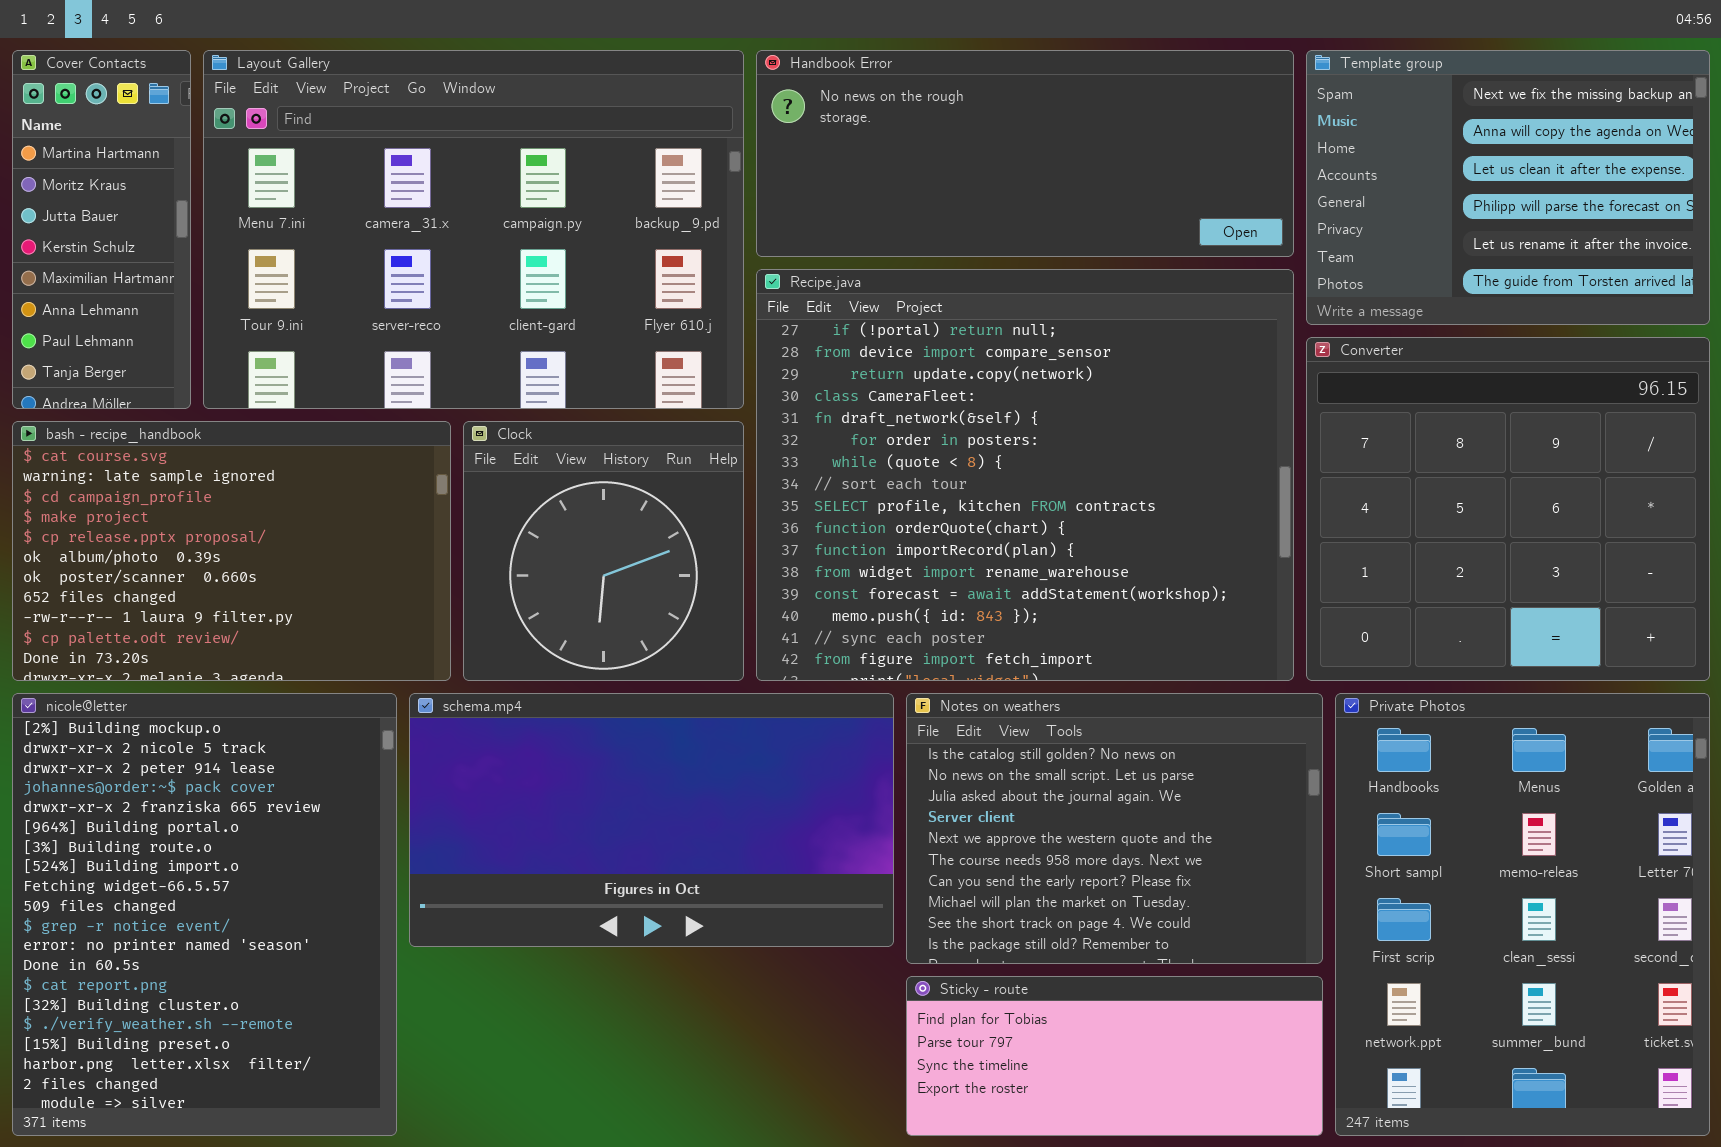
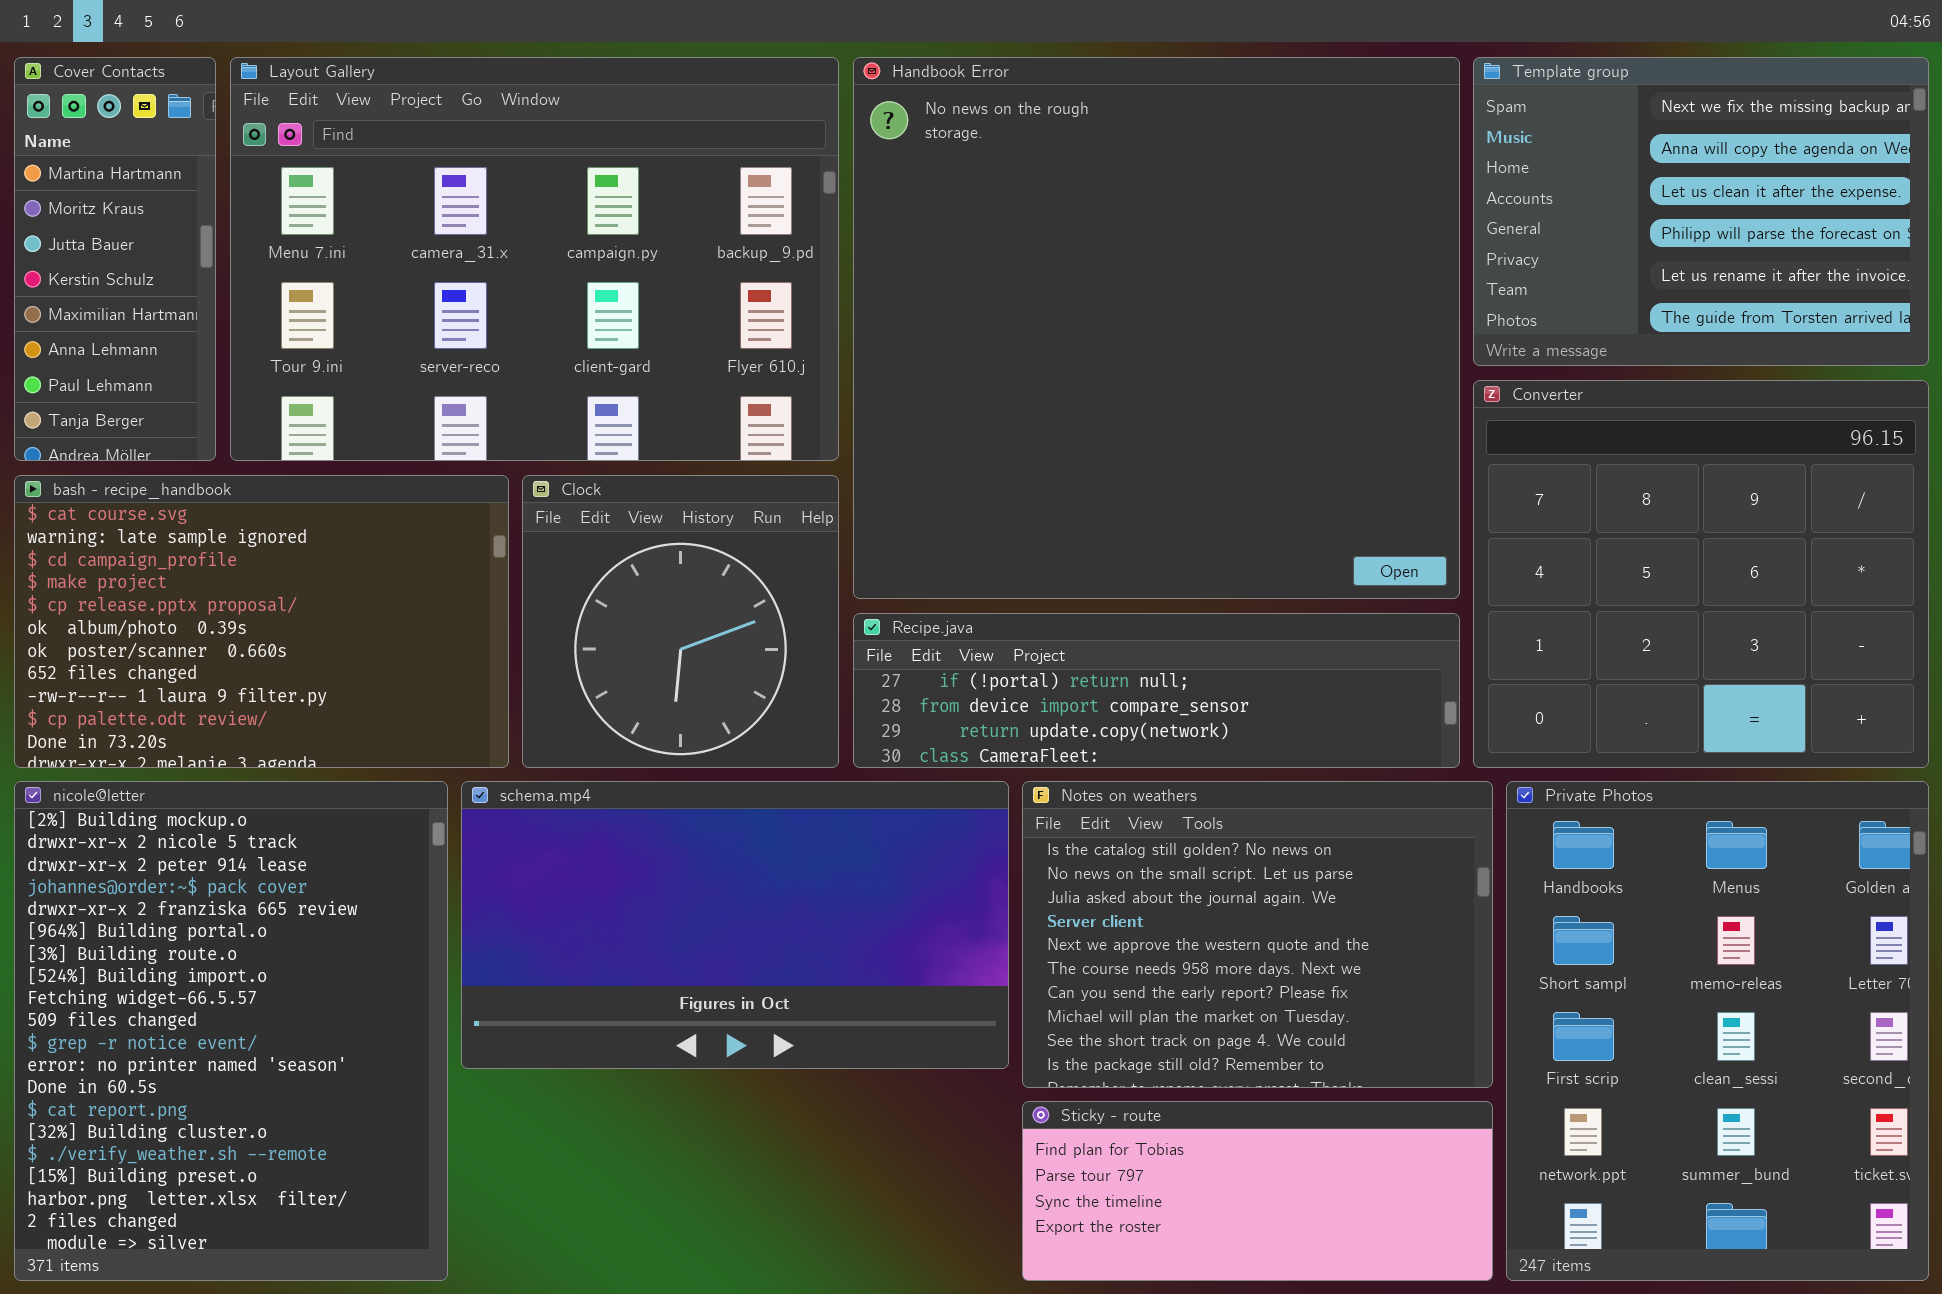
Handbook Error: [756,50,1294,257] -> [853,57,1460,599], resized
Recipe.java: [756,269,1294,681] -> [853,613,1460,768], resized

